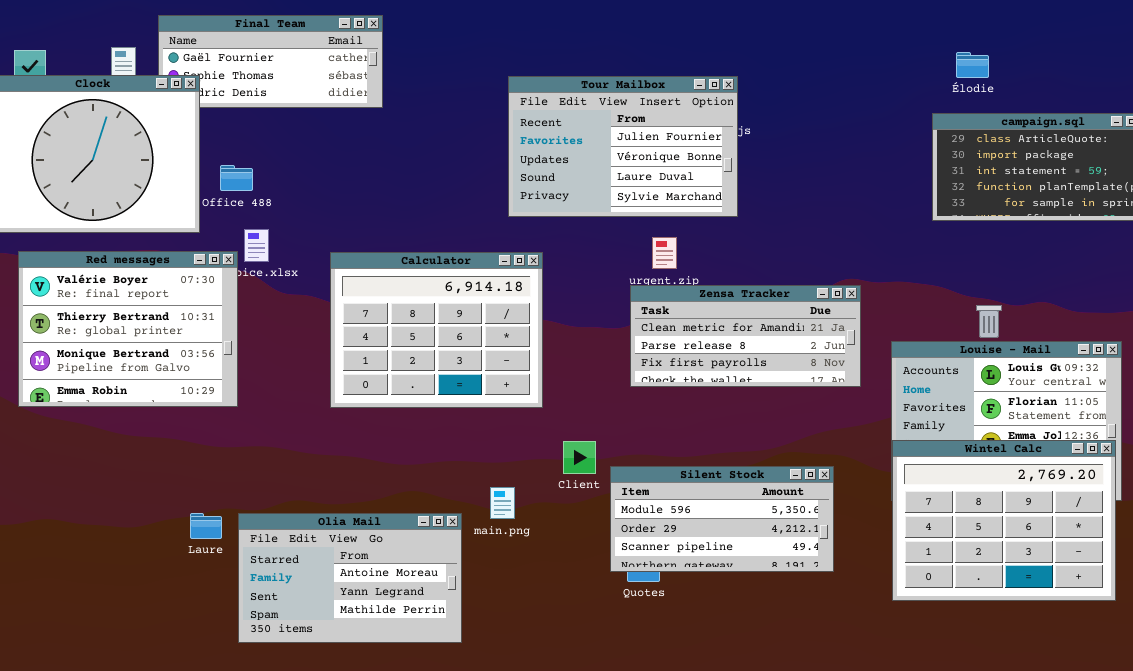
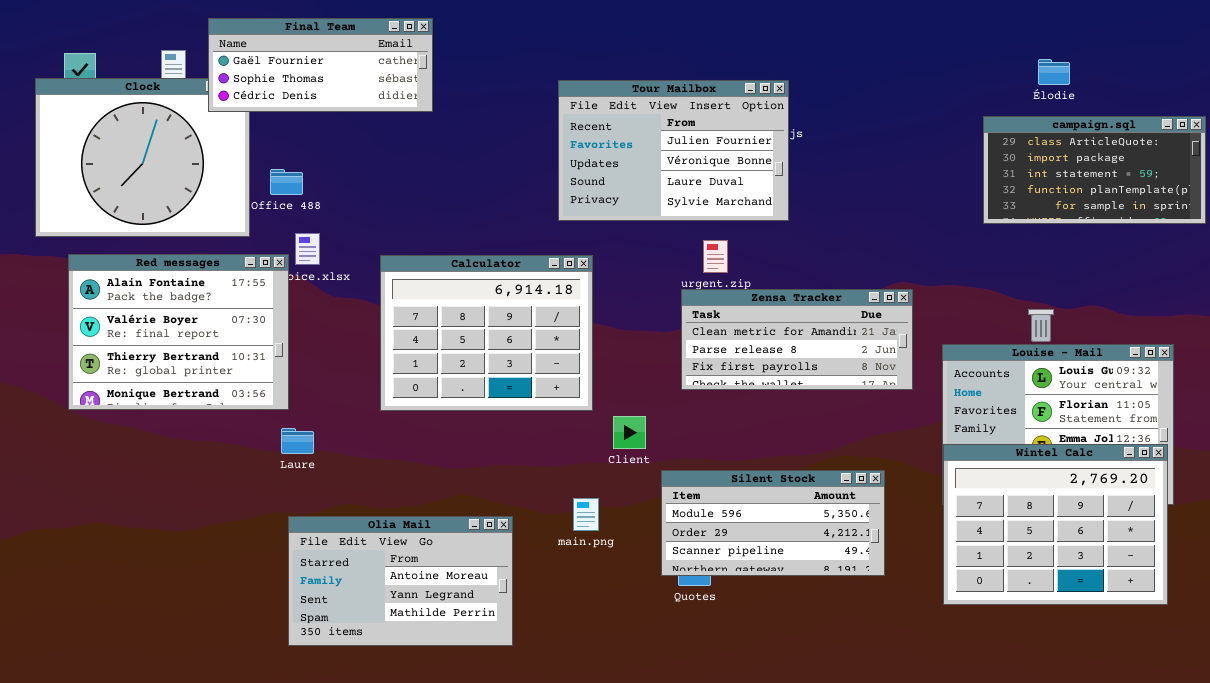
Final Team: [158,15,383,108] -> [208,18,433,112], raised
Élodie: [956,52,989,78] -> [1038,59,1070,85], moved
Red messages: [18,251,238,407] -> [68,254,289,410], scrolled up 1 row
Client: [563,441,596,474] -> [613,416,646,449], moved
main.png: [490,487,515,519] -> [573,498,599,531], moved
Laure: [190,513,222,539] -> [281,428,314,454], moved

